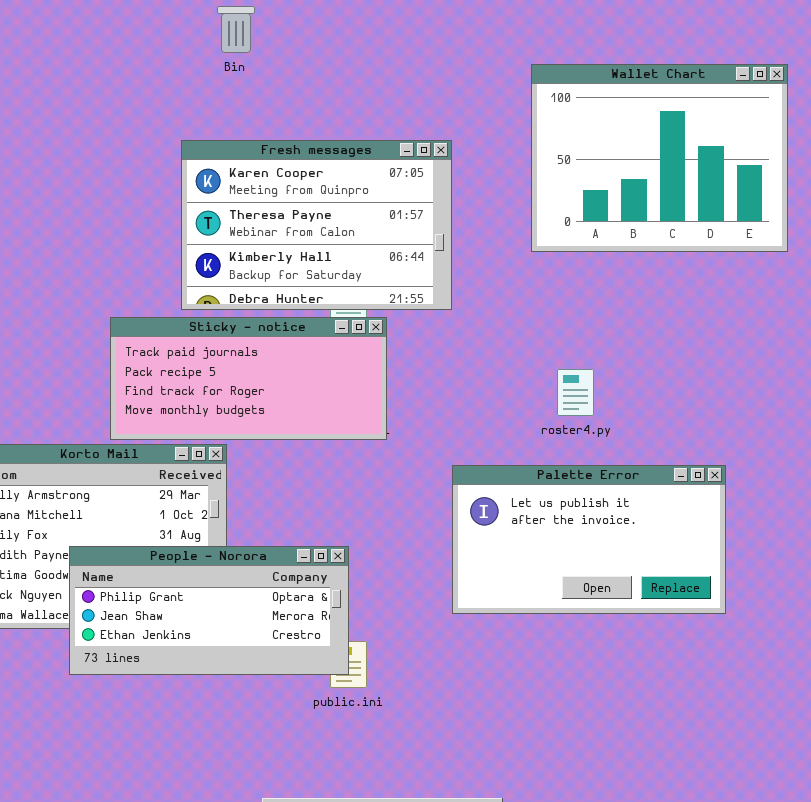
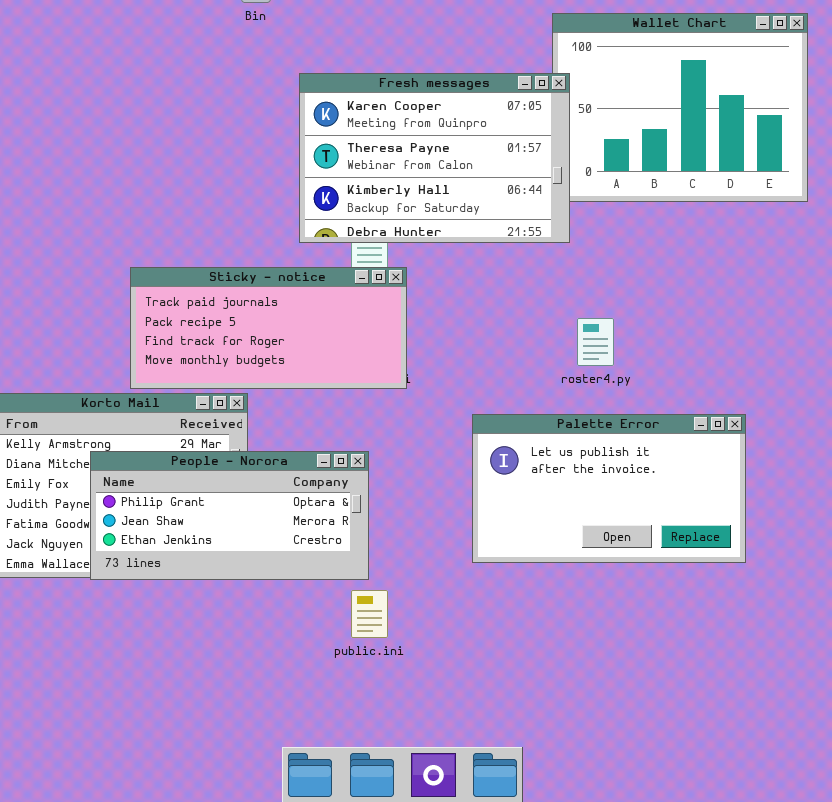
Fresh messages: [181,140,452,310] -> [299,73,570,243], moved
People - Norora: [69,546,349,675] -> [90,451,369,580], moved

